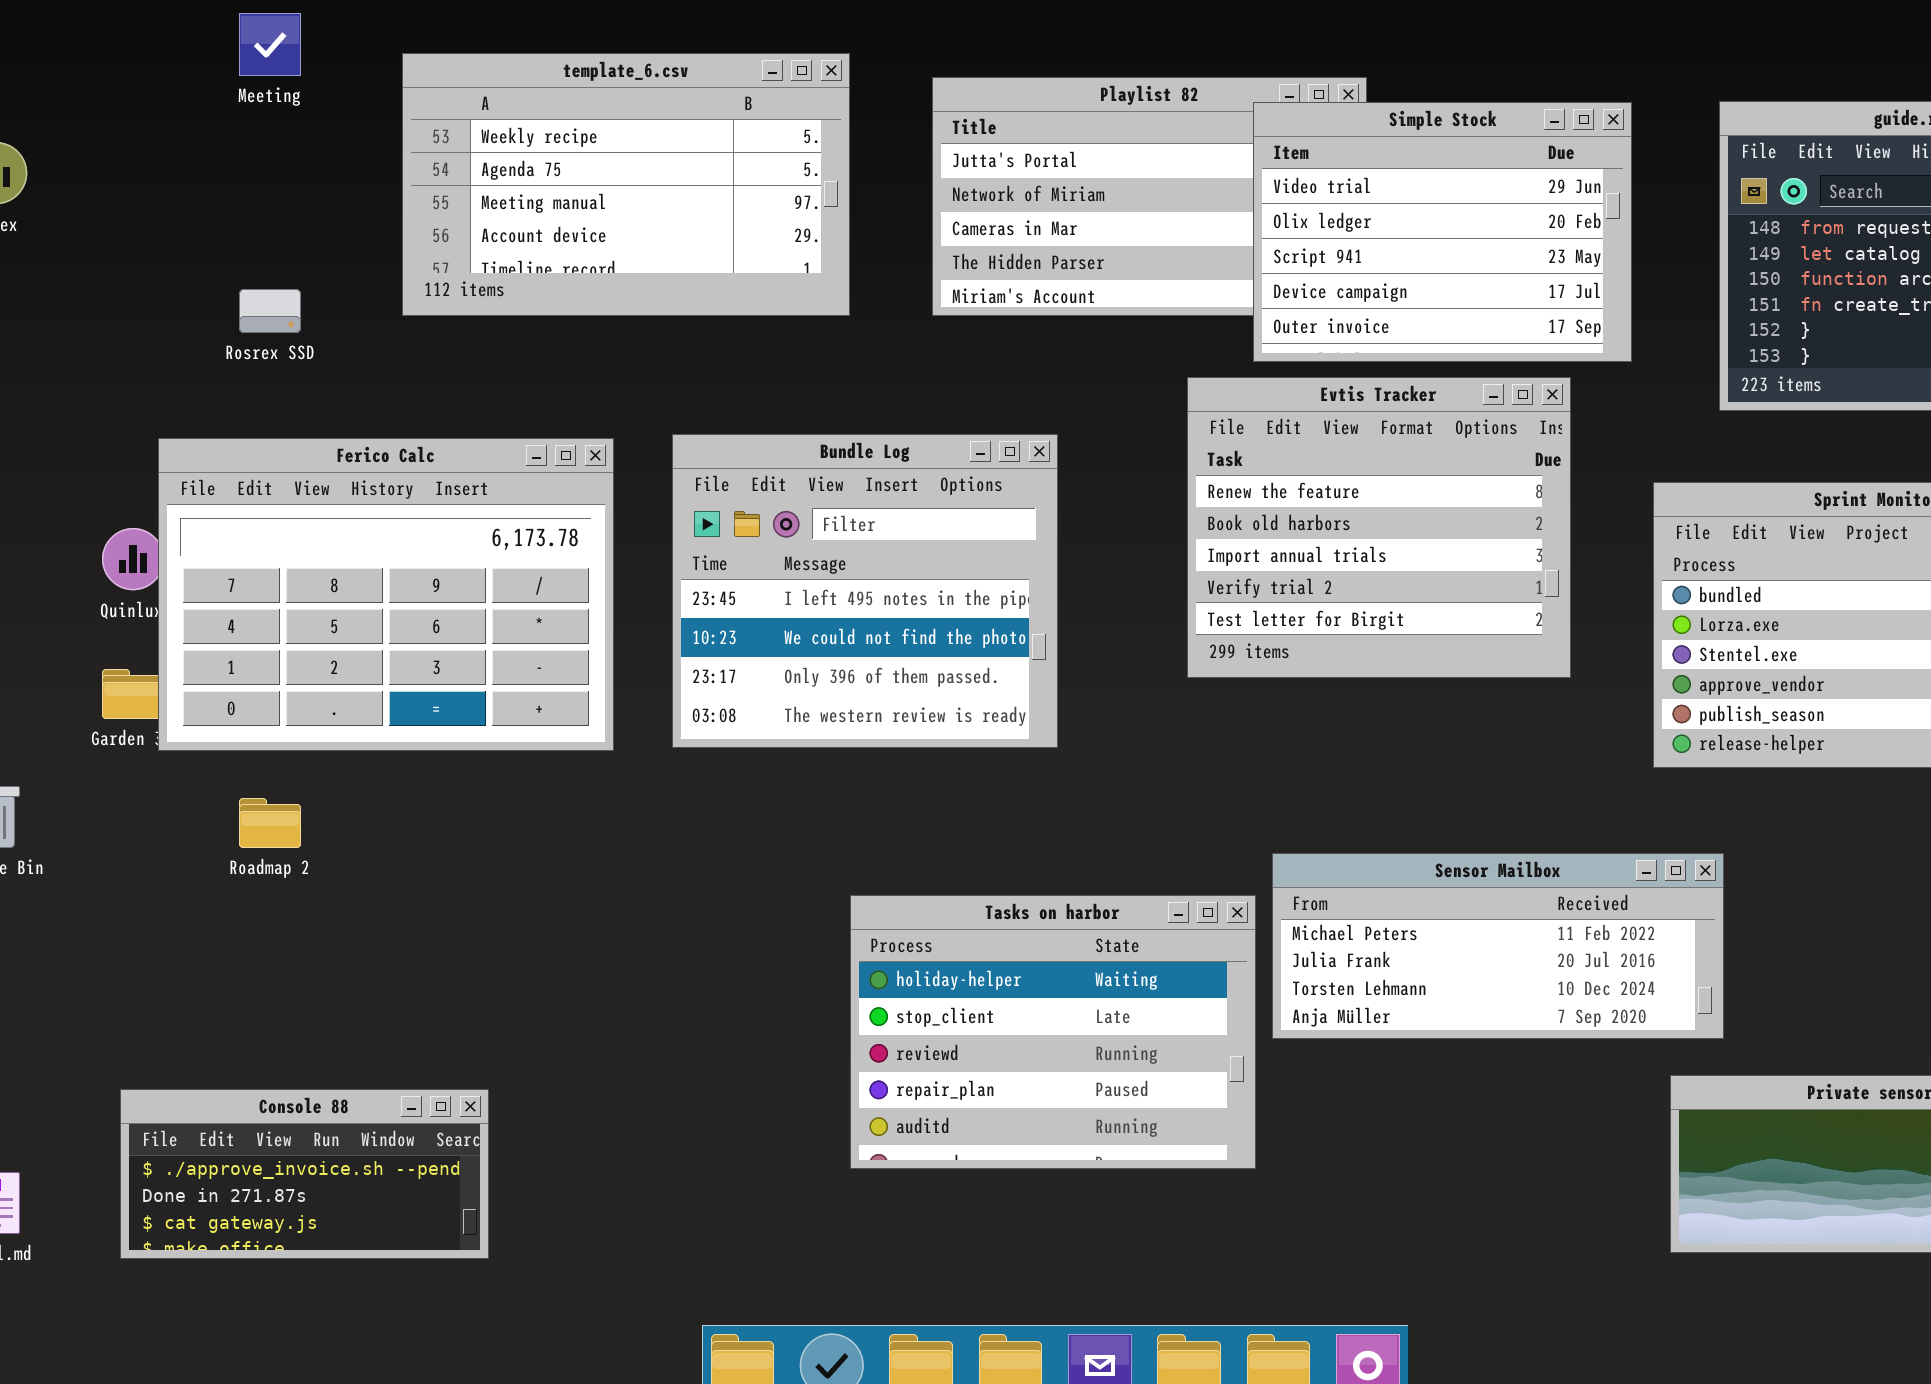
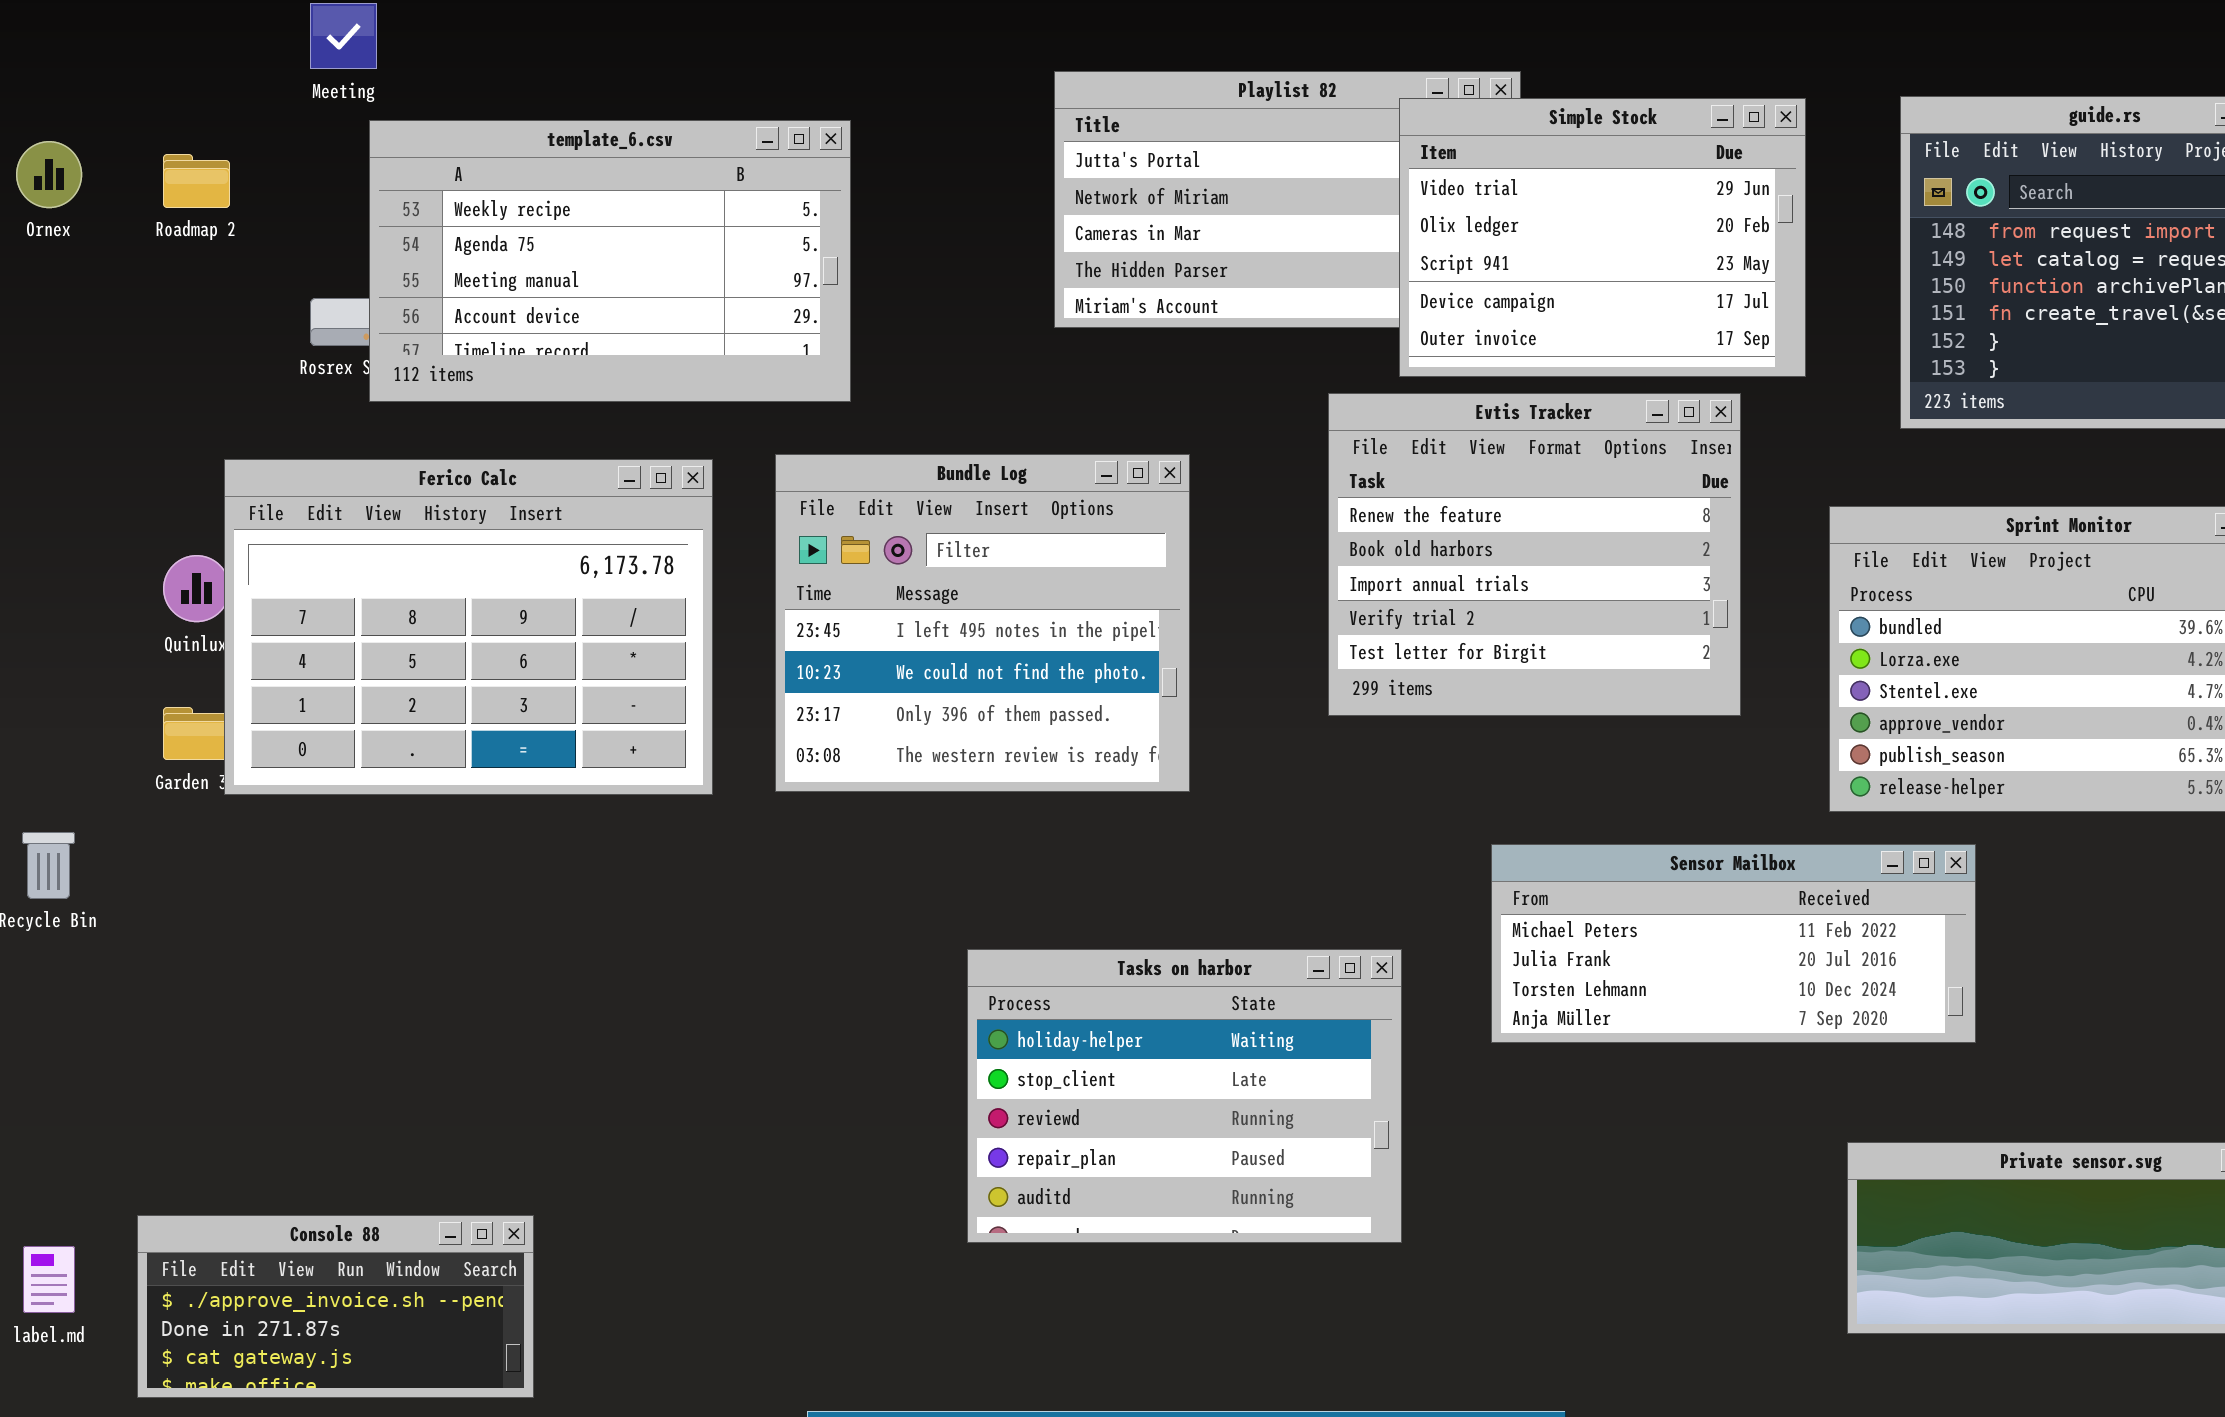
template_6.csv: [402,53,850,316] -> [369,120,851,402], moved
Roadmap 2: [239,798,301,848] -> [163,154,230,208], moved
Sensor Mailbox: [1272,853,1724,1039] -> [1491,844,1976,1043], moved
Console 88: [120,1089,489,1259] -> [137,1215,534,1398], moved

